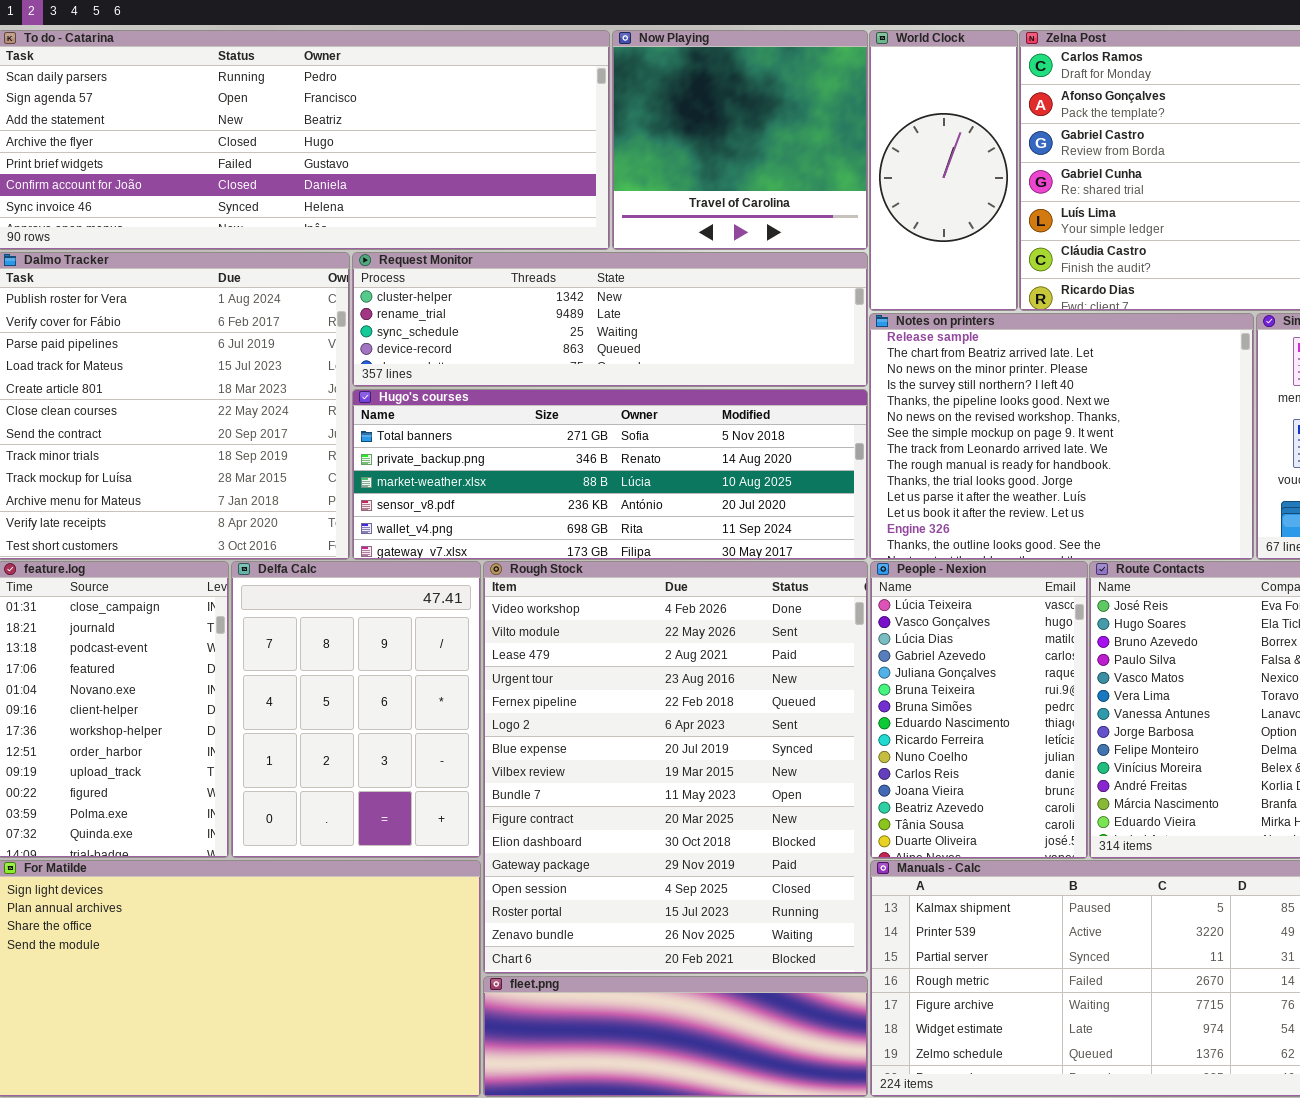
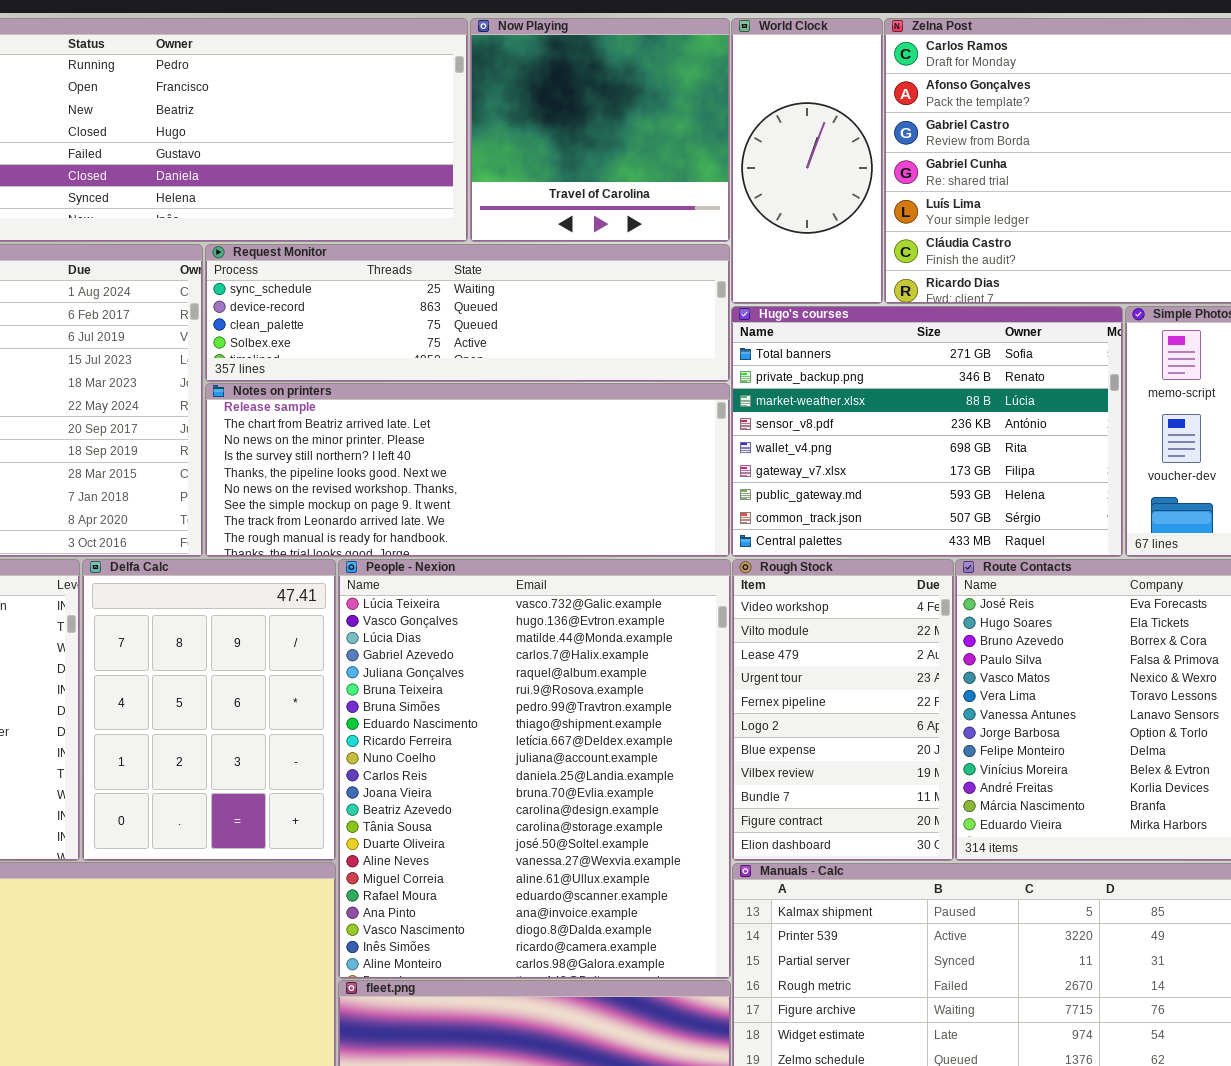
Request Monitor: [352,252,868,387] -> [205,244,730,382], scrolled down 2 rows
Notes on printers: [869,313,1254,560] -> [205,383,730,557], moved, resized
Hugo's courses: [352,389,868,560] -> [731,306,1123,557], moved, resized
Rough Stock: [483,561,868,974] -> [732,559,954,861], moved, resized
People - Nexion: [870,561,1088,859] -> [338,559,731,979], moved, resized

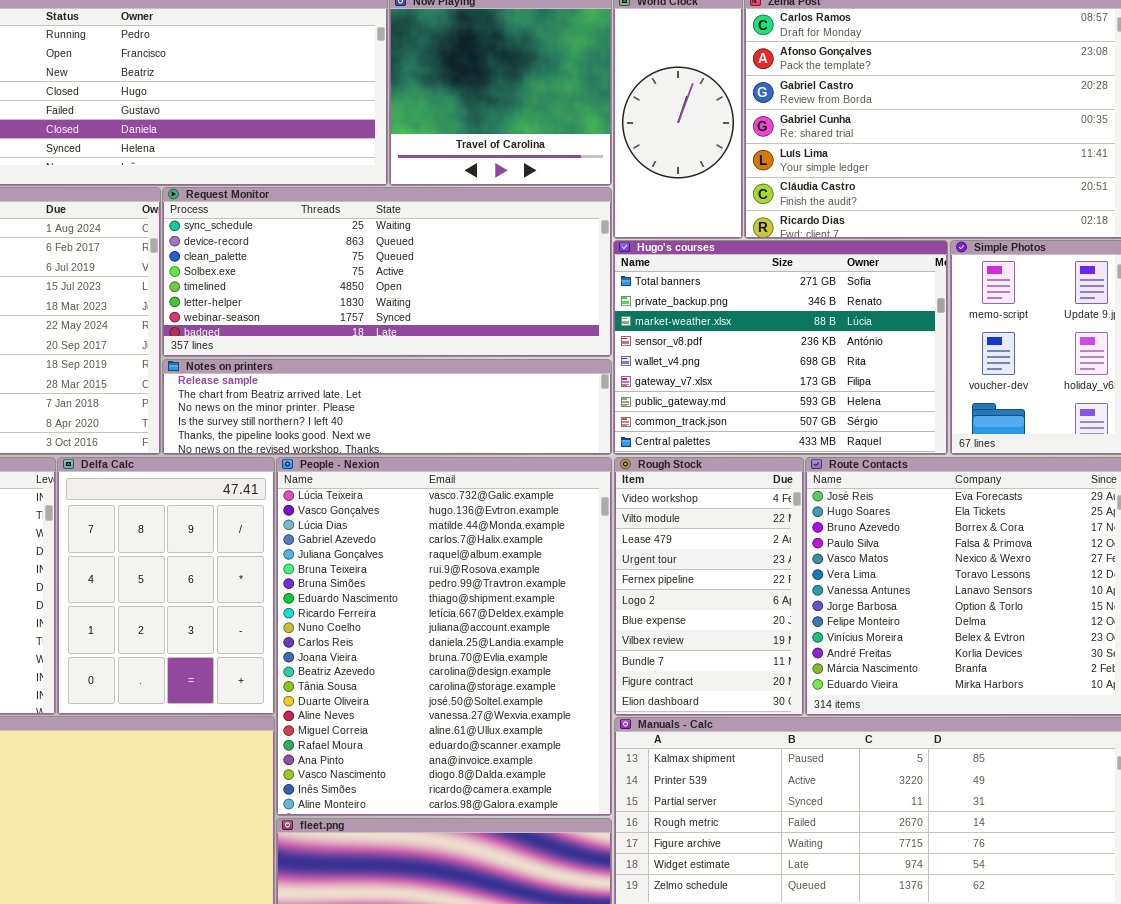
Request Monitor: [205,244,730,382] -> [162,187,612,357], resized
Notes on printers: [205,383,730,557] -> [162,359,612,455], resized

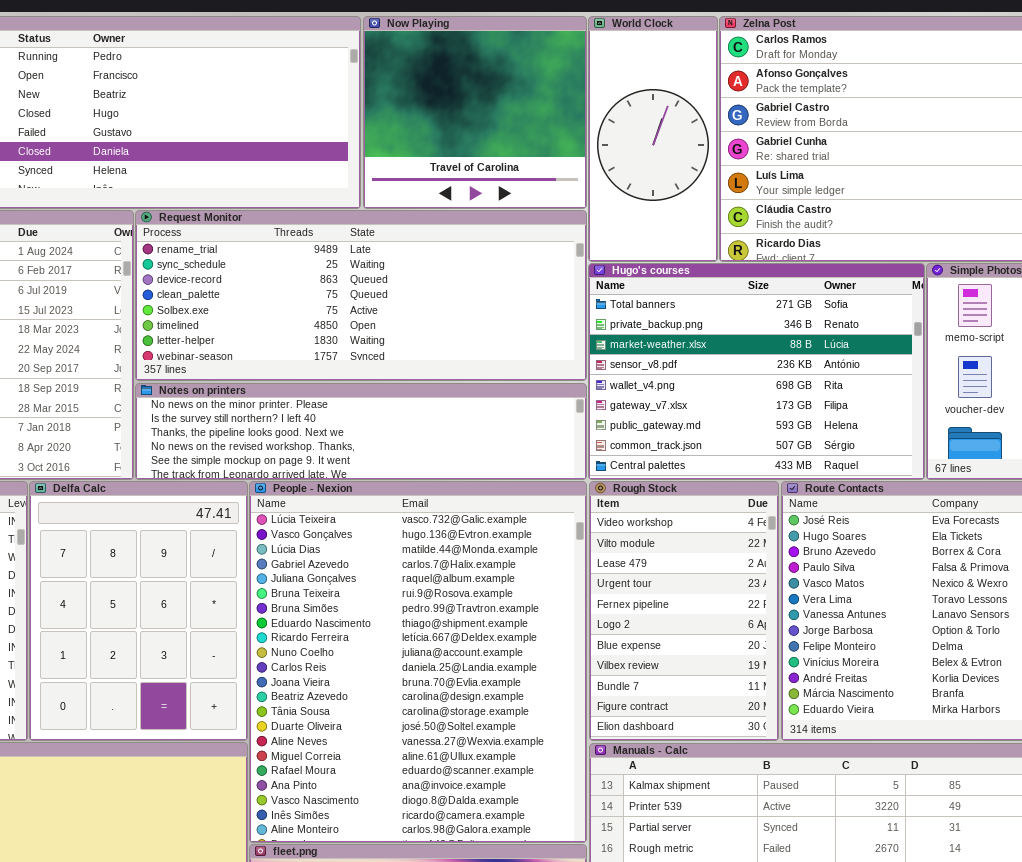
Request Monitor: [162,187,612,357] -> [135,210,587,381], scrolled up 1 row
Notes on printers: [162,359,612,455] -> [135,383,587,480], scrolled down 2 rows

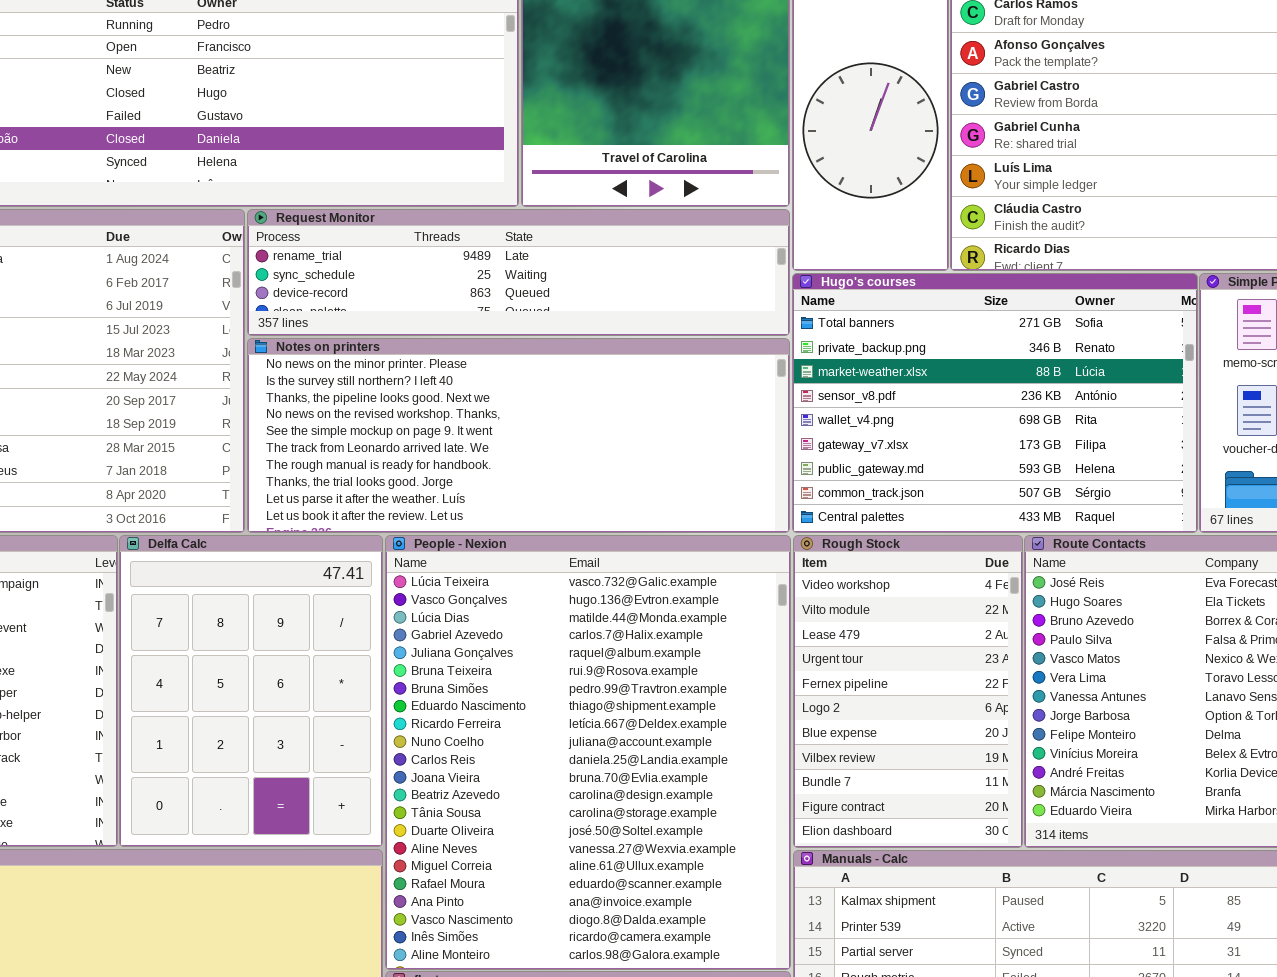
Request Monitor: [135,210,587,381] -> [247,209,790,336], resized
Notes on printers: [135,383,587,480] -> [247,338,790,533], resized

